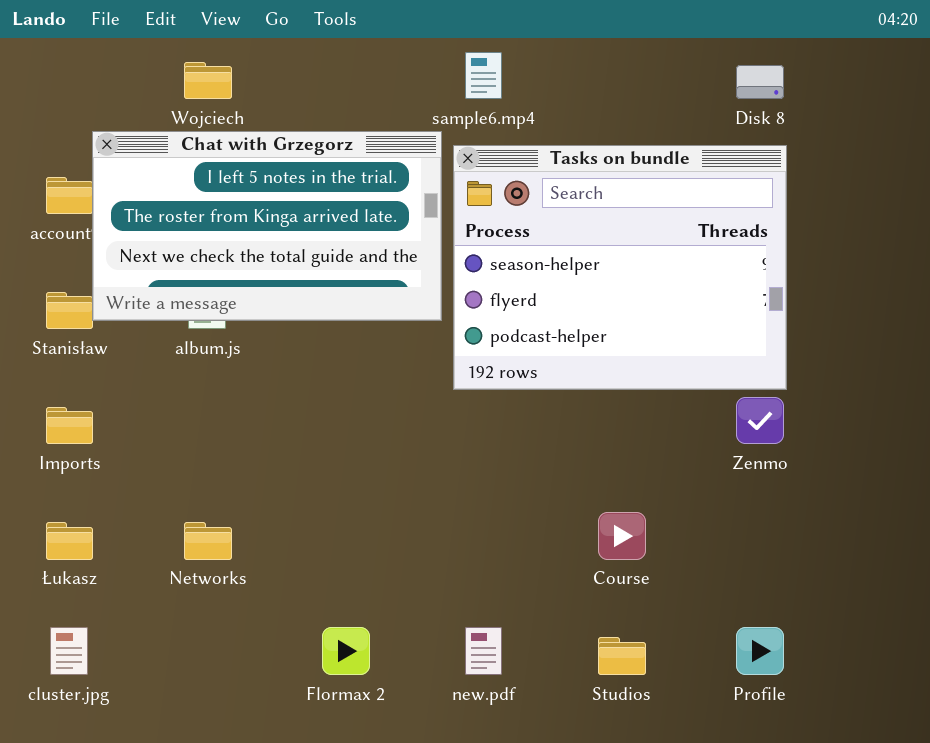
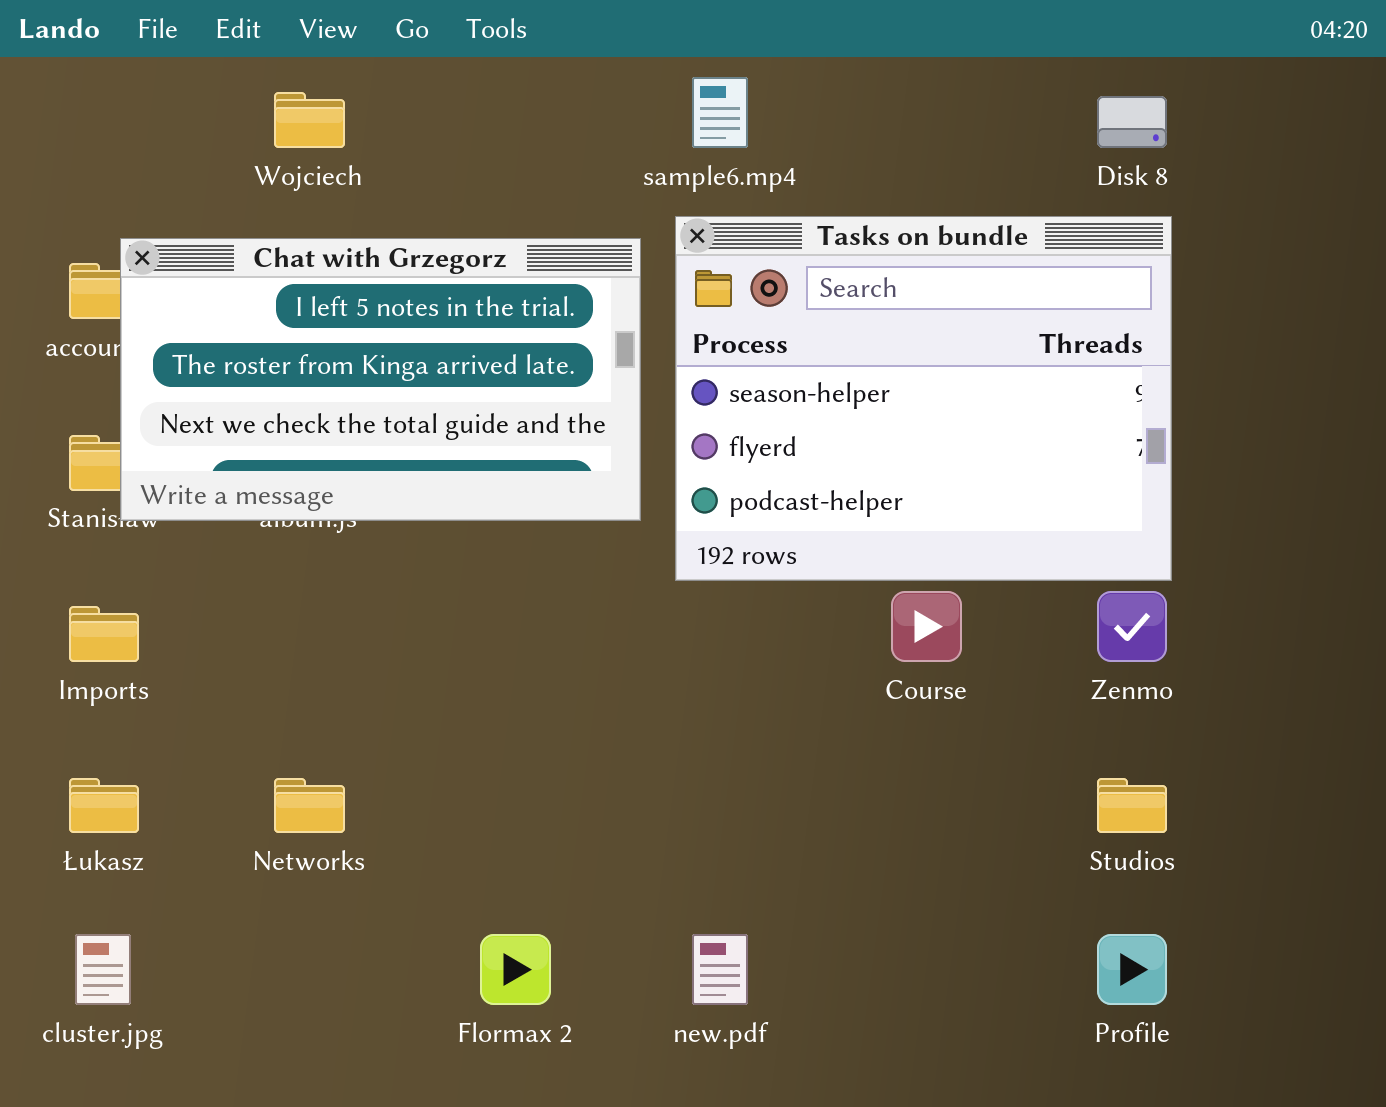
Chat with Grzegorz: [92,131,442,321] -> [120,238,641,521], moved
Course: [598,512,646,560] -> [891,591,962,662], moved
Studios: [598,637,646,675] -> [1097,778,1167,833], moved

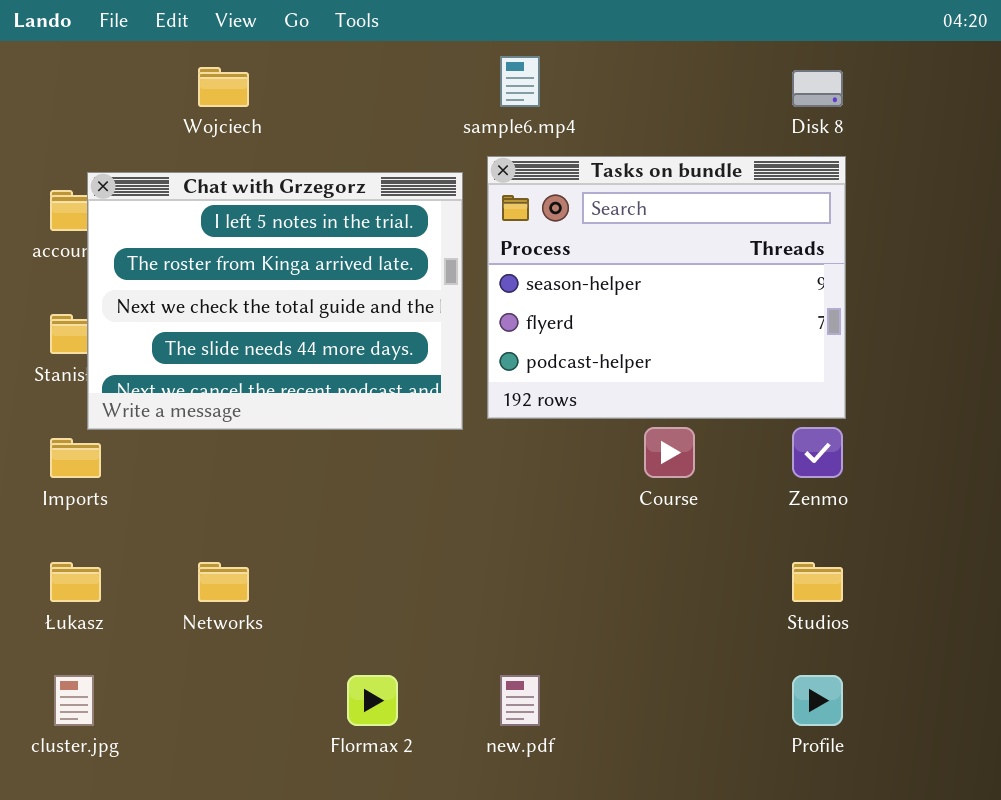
Chat with Grzegorz: [120,238,641,521] -> [87,172,463,430], resized

